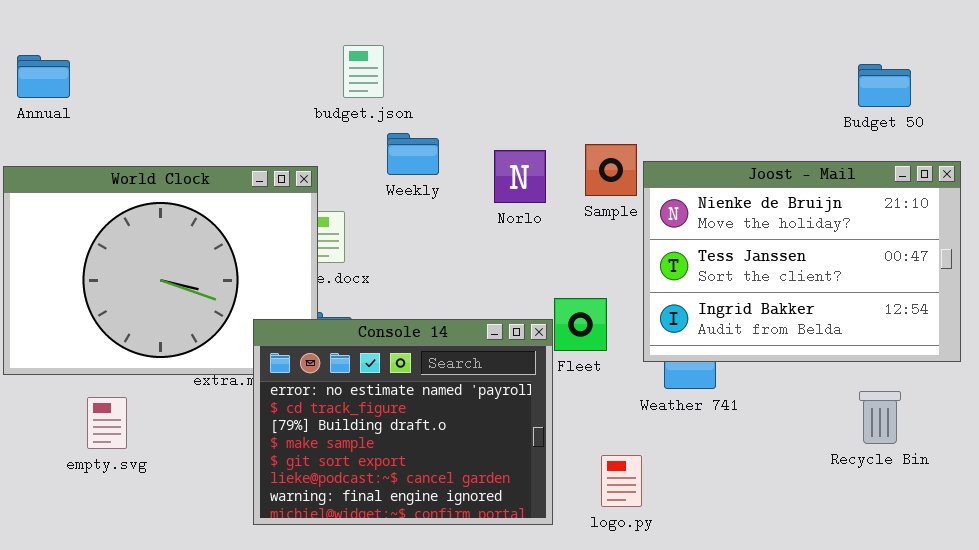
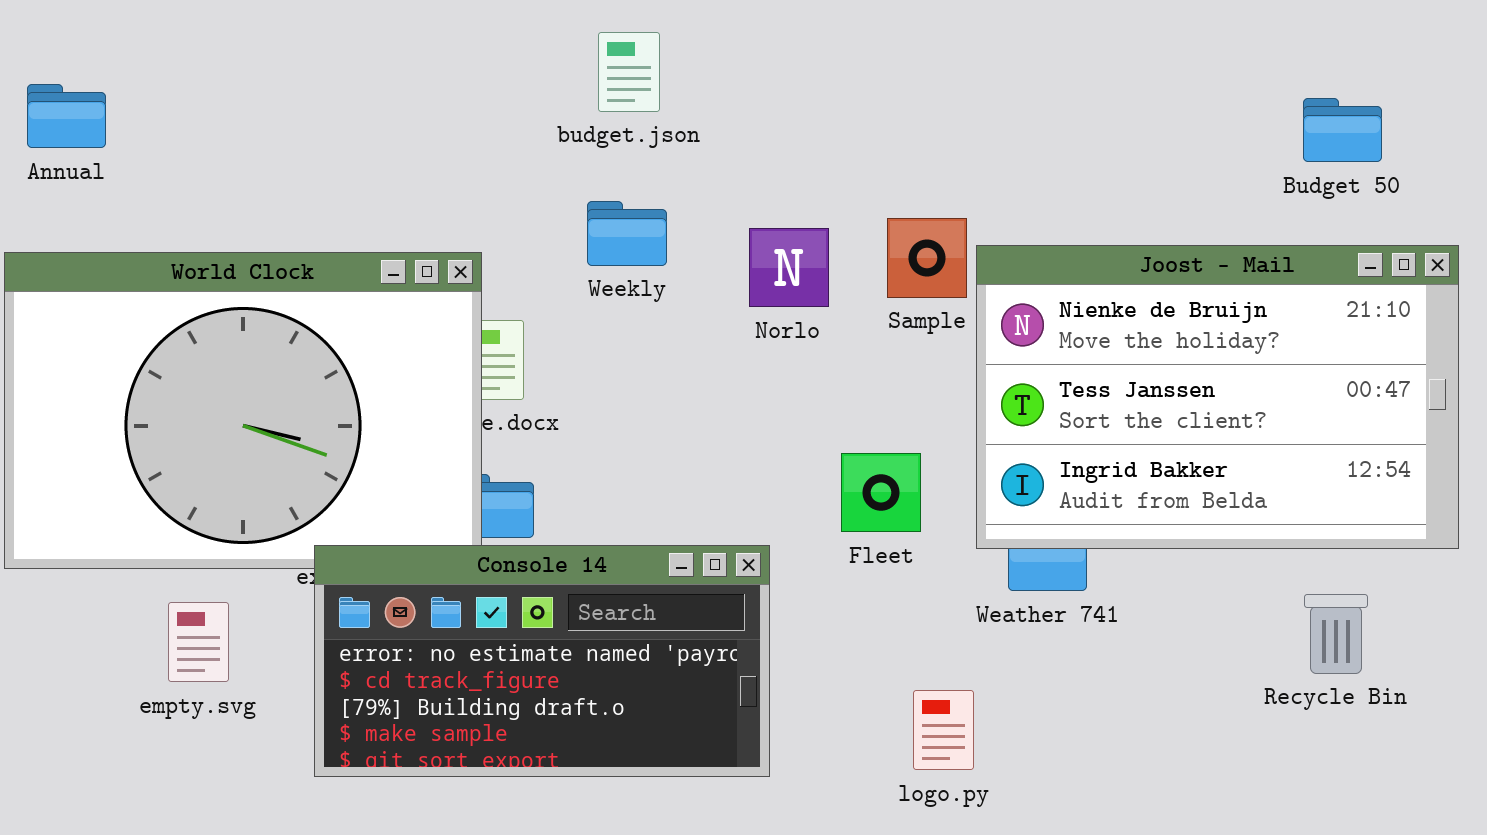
budget.json: [343,45,384,98] -> [598,32,660,112], moved
Console 14: [253,319,553,525] -> [314,545,770,777], moved, resized
empty.svg: [87,397,127,449] -> [168,602,229,682], moved

